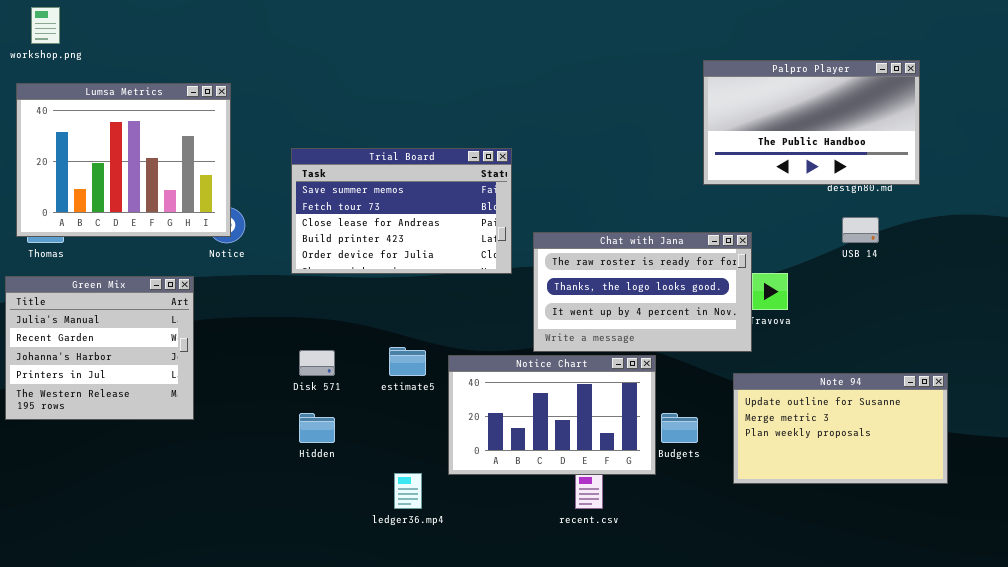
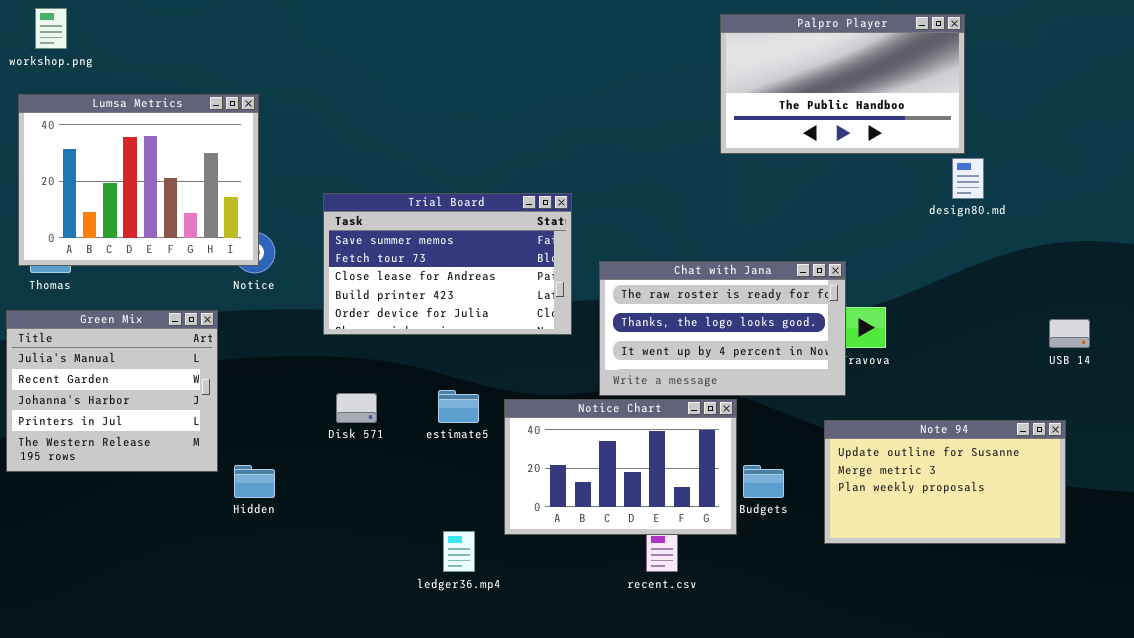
Palpro Player: [703,60,920,185] -> [720,14,965,154], moved
Trial Board: [291,148,512,274] -> [323,193,572,335], moved
USB 14: [842,217,879,243] -> [1049,319,1090,348], moved
Hidden: [299,413,335,443] -> [234,465,275,498], moved

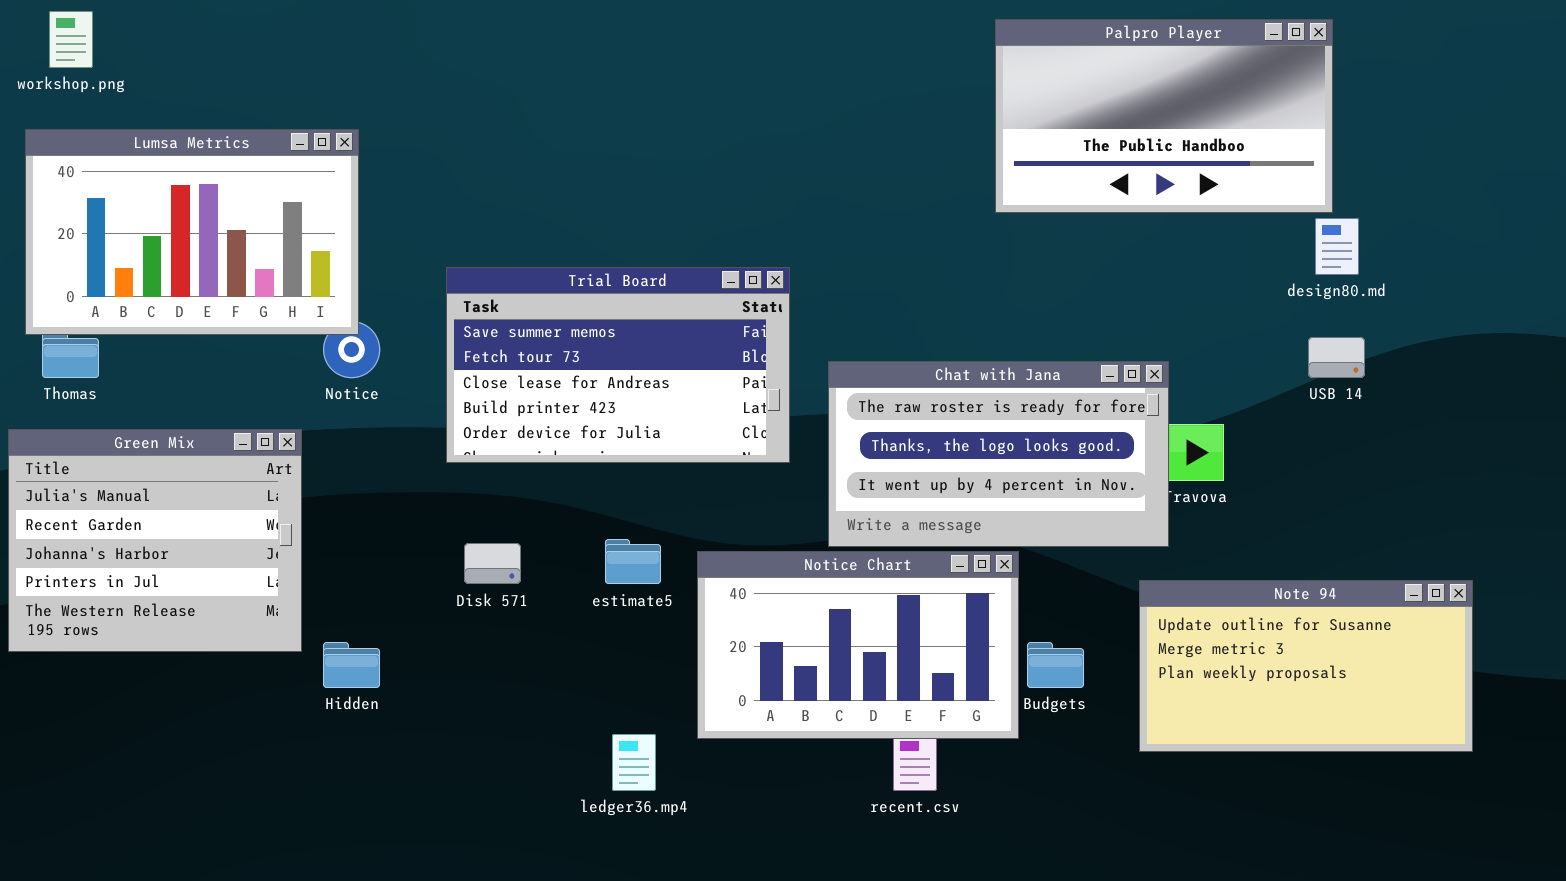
Lumsa Metrics: [18,94,259,266] -> [25,129,359,335], resized
USB 14: [1049,319,1090,348] -> [1308,337,1365,378], moved

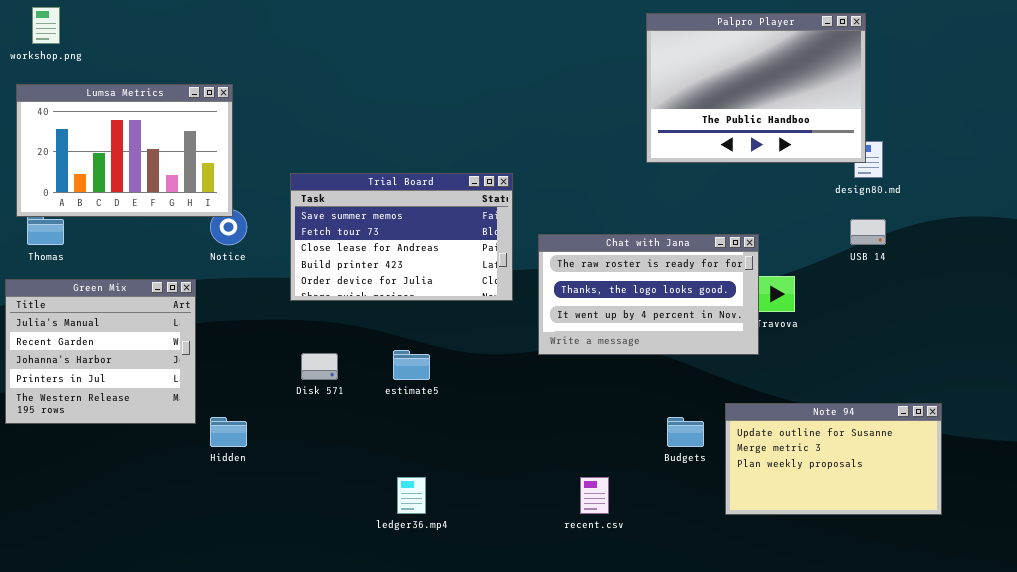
Palpro Player: [995,19,1333,213] -> [646,13,866,163], resized
Notice Chart: [697,551,1019,739] -> none, closed
Note 94: [1139,580,1473,752] -> [725,403,942,515], moved

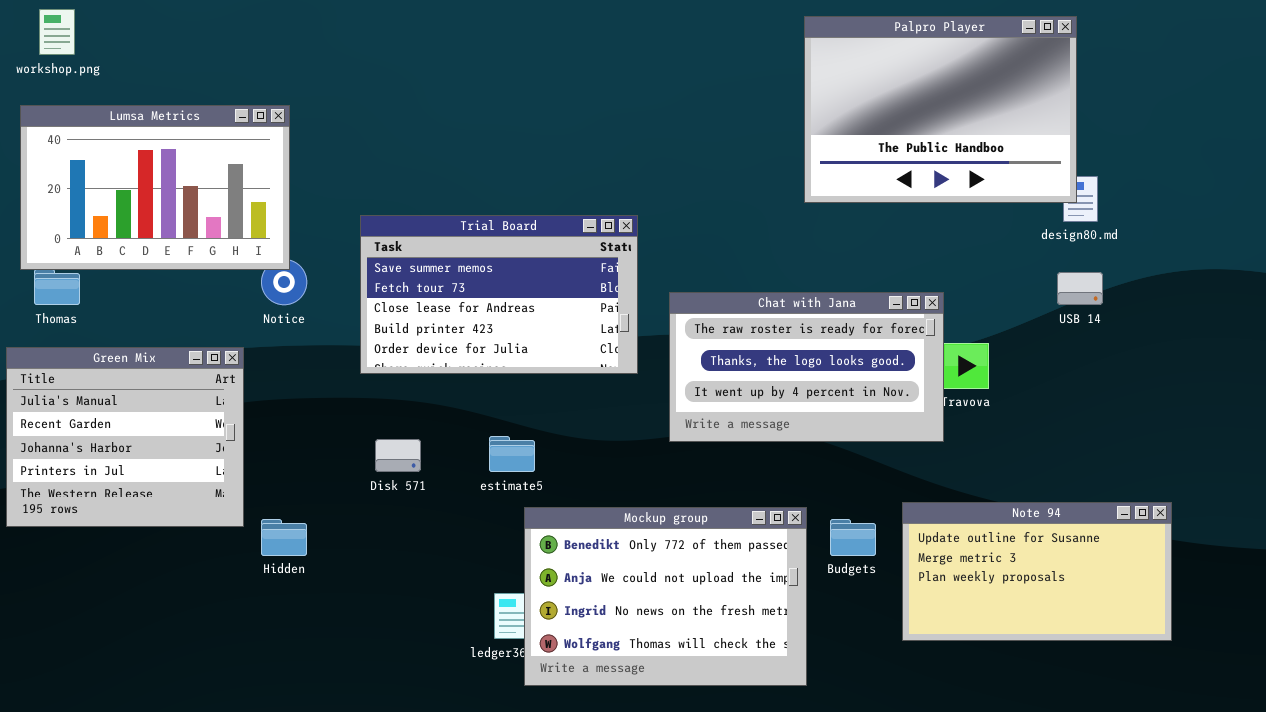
Mockup group: none -> [524,507,807,686], opened

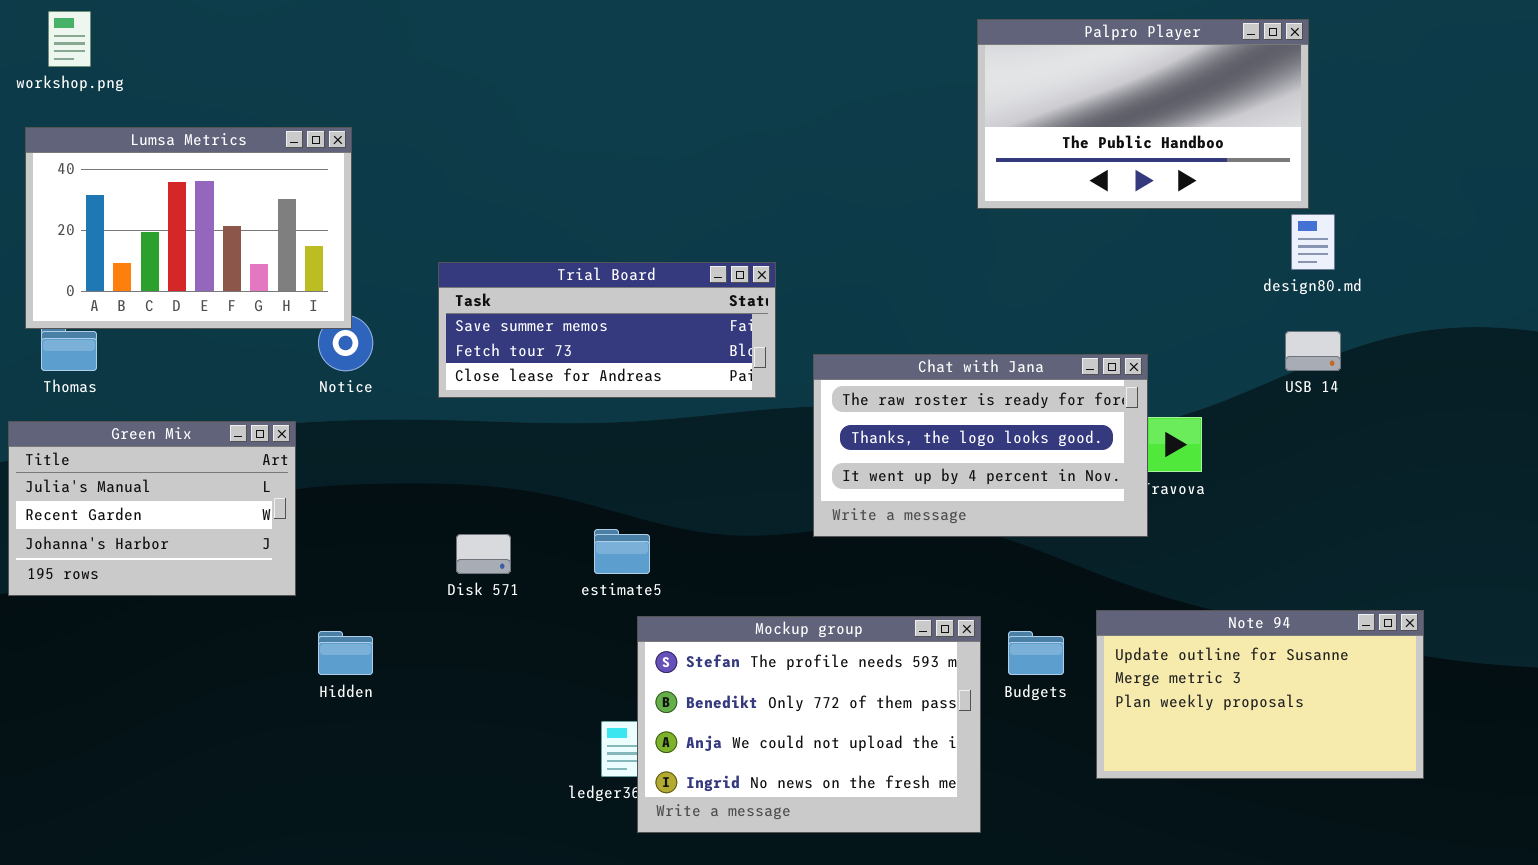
Palpro Player: [804,16,1077,203] -> [977,19,1309,209], resized
Trial Board: [360,215,638,374] -> [438,262,776,398], resized
Green Mix: [6,347,244,527] -> [8,421,296,596], resized
Mockup group: [524,507,807,686] -> [637,616,981,833], scrolled up 1 row

